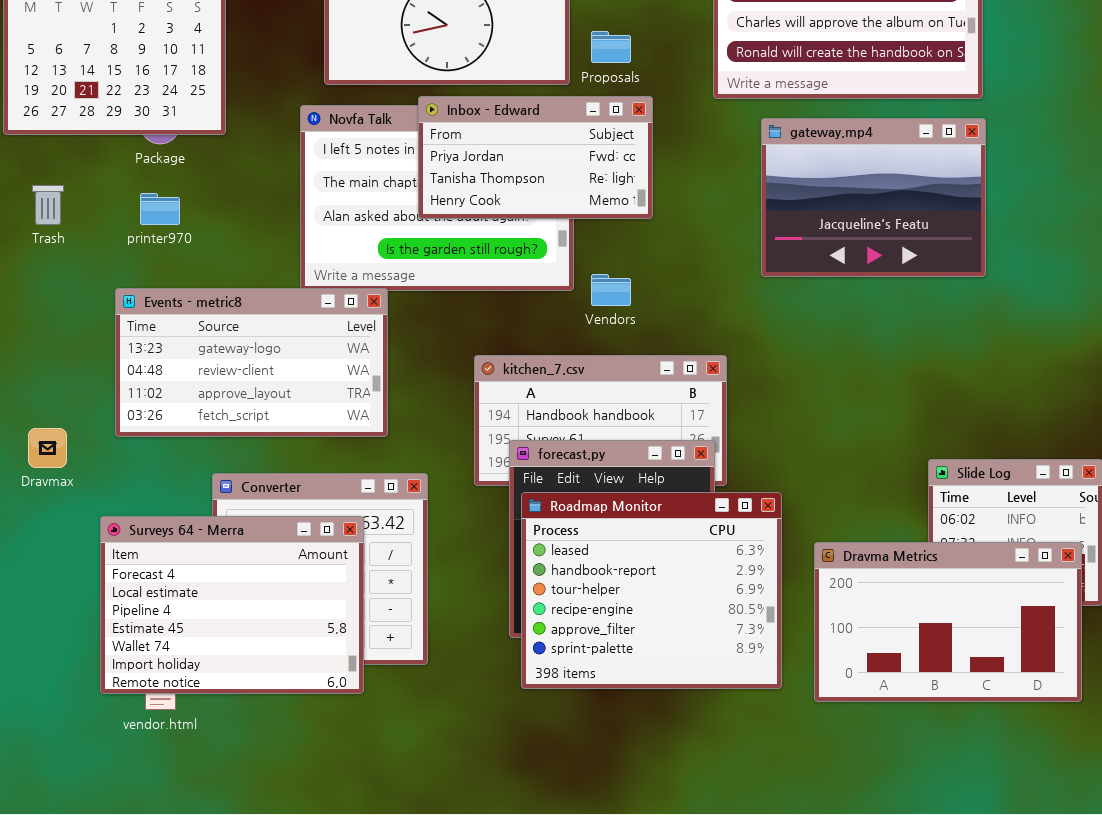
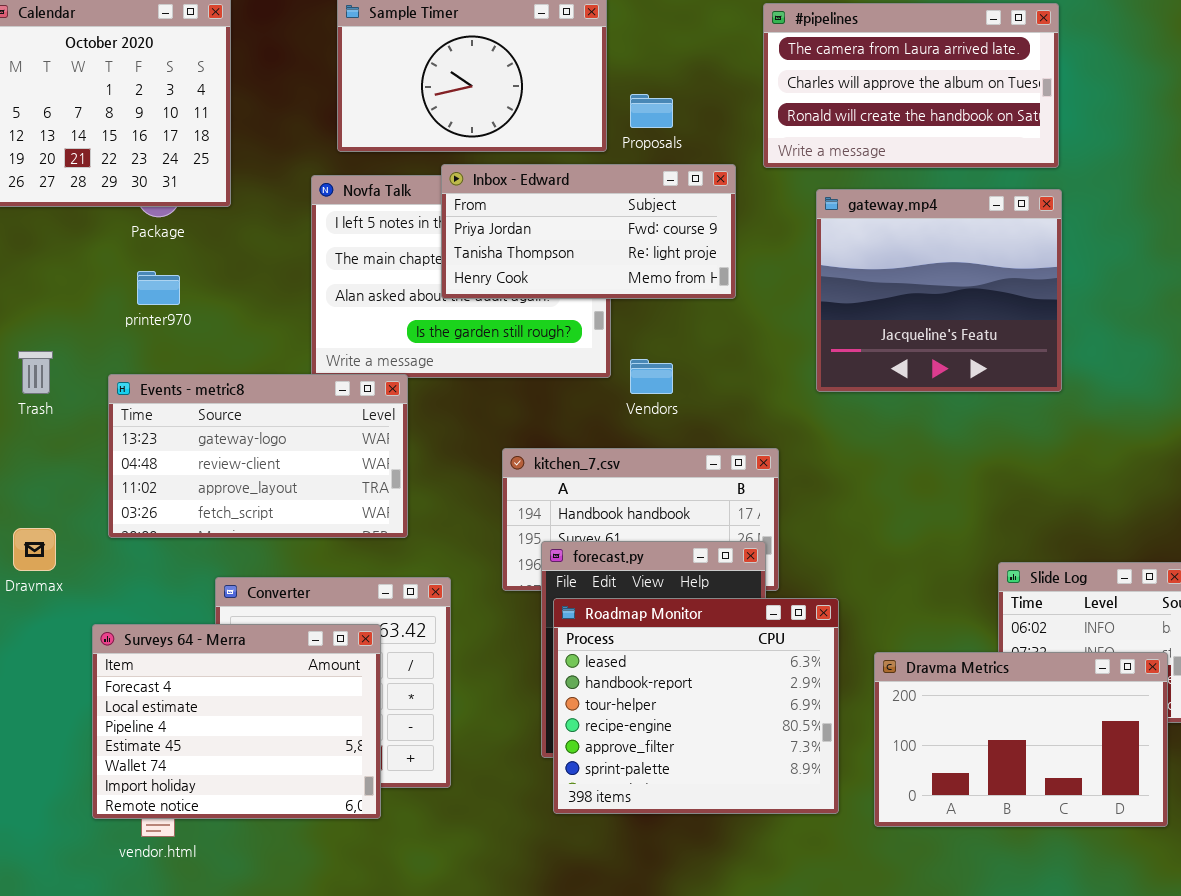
Inbox - Edward: [418,96,653,219] -> [441,164,736,299], resized
gateway.mp4: [761,118,986,277] -> [816,189,1062,392], resized
Trash: [32,185,64,225] -> [18,351,53,394], moved

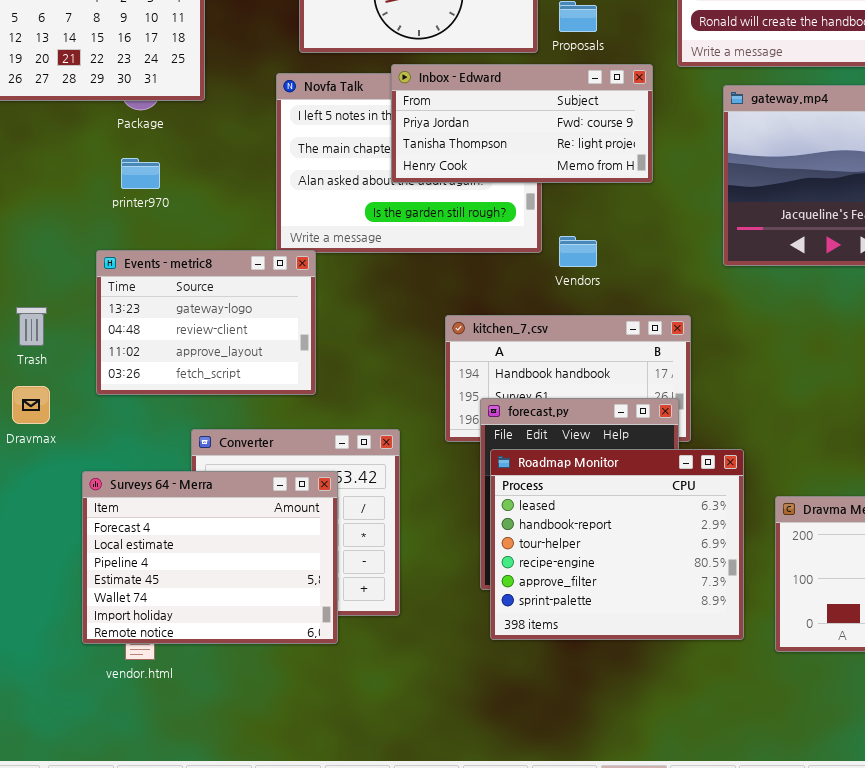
Trash: [18,351,53,394] -> [16,307,47,346], moved
Events - metric8: [108,374,408,538] -> [96,250,316,395], resized

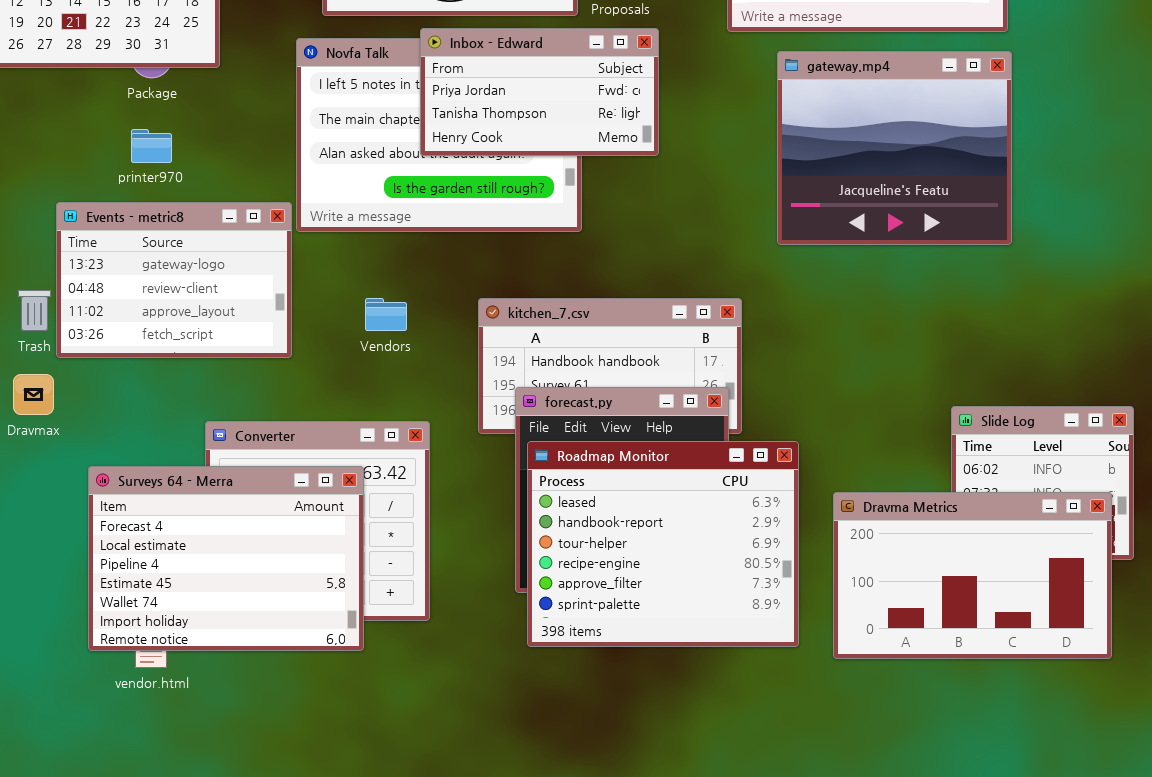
Inbox - Edward: [391,64,653,183] -> [420,28,659,156], resized
Vendors: [559,236,597,267] -> [365,298,407,331], moved
Events - metric8: [96,250,316,395] -> [56,202,292,358], moved

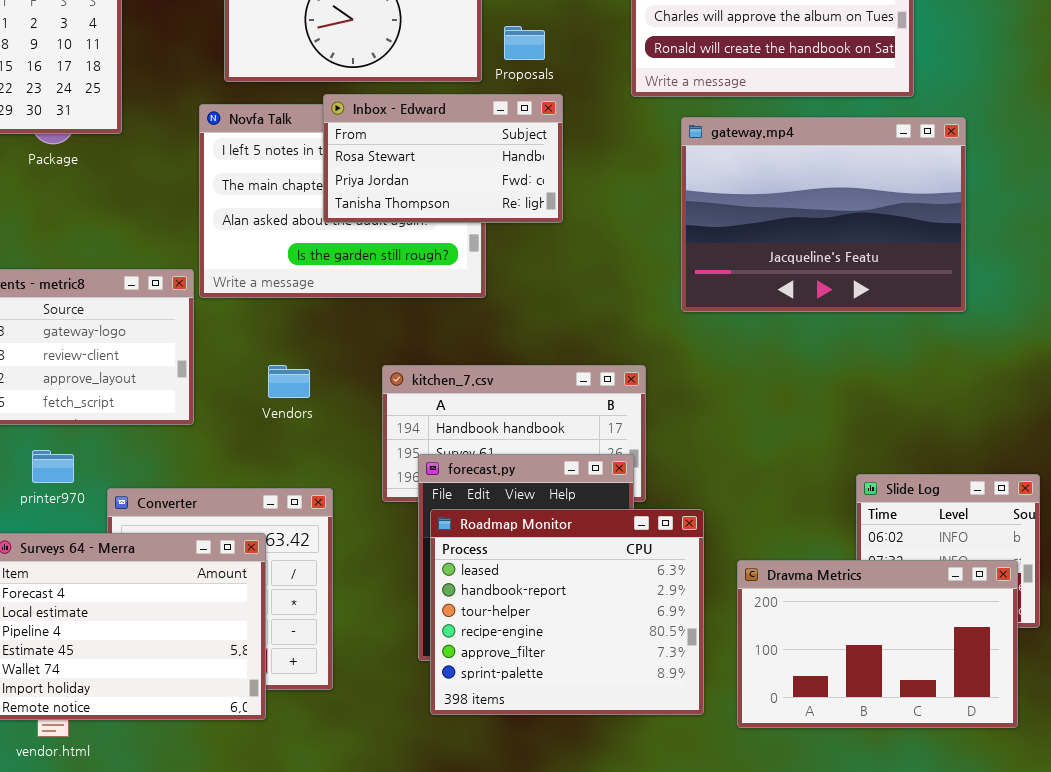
Inbox - Edward: [420,28,659,156] -> [323,94,563,223], scrolled up 1 row
gateway.mp4: [777,51,1012,245] -> [681,117,966,312], resized
printer970: [131,129,172,163] -> [32,450,74,483], moved

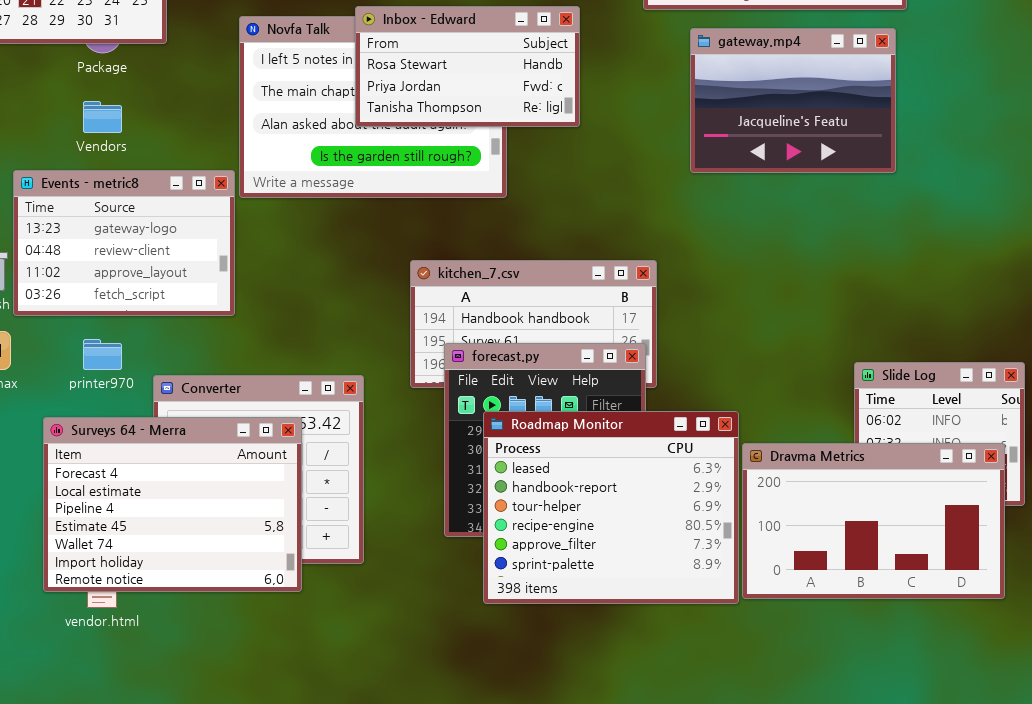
gateway.mp4: [681,117,966,312] -> [690,28,896,173], resized
Vendors: [268,365,310,398] -> [83,101,122,133], moved
Roadmap Monitor: [430,509,704,715] -> [483,411,739,604], moved

